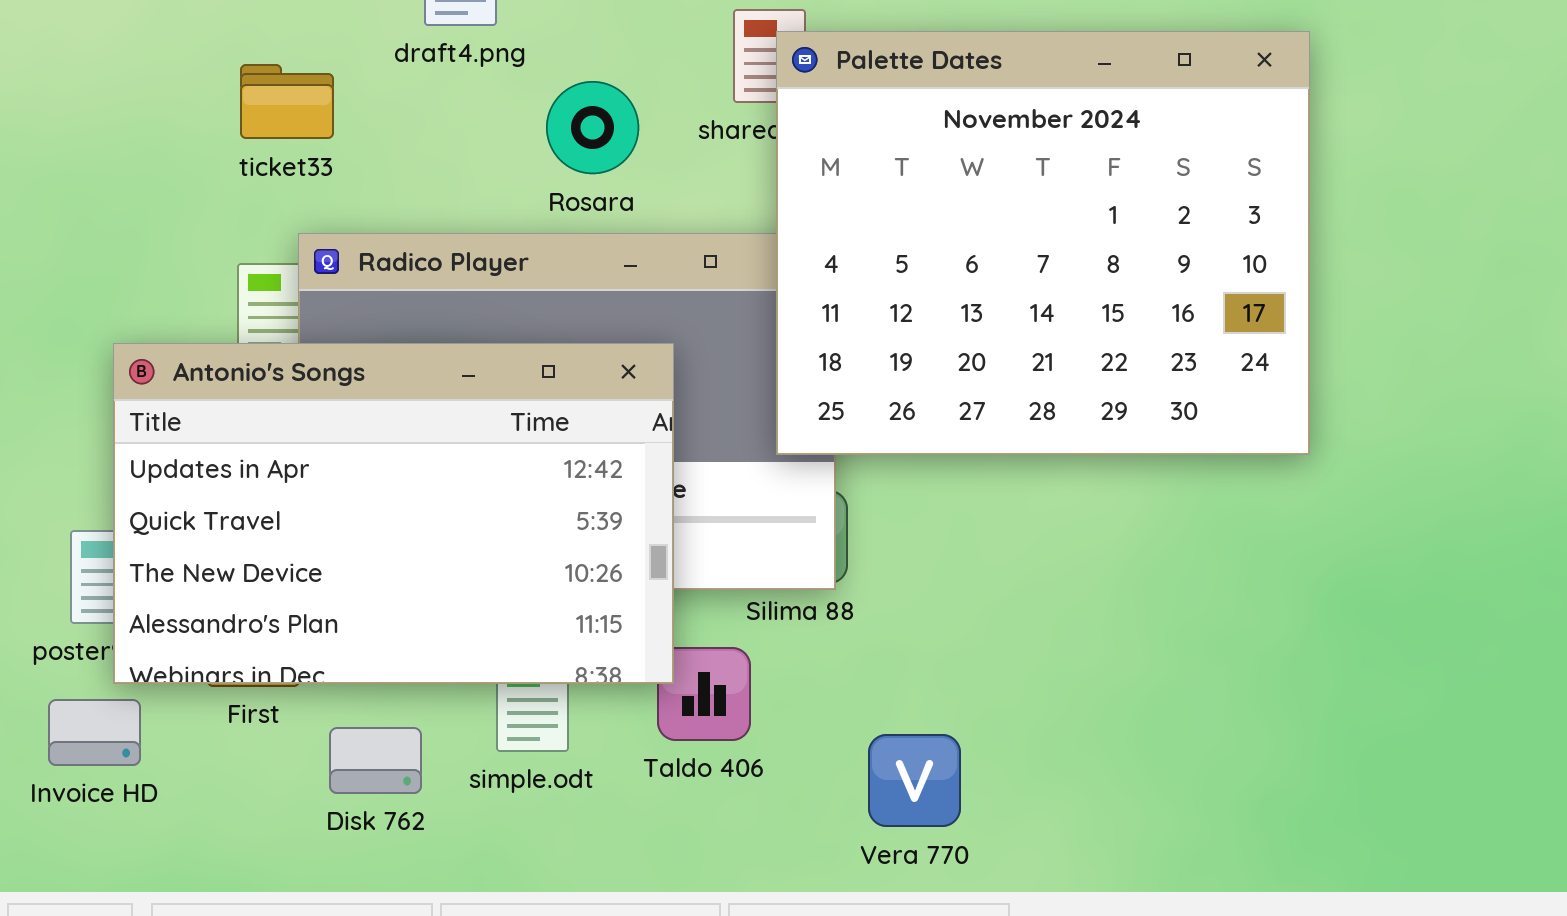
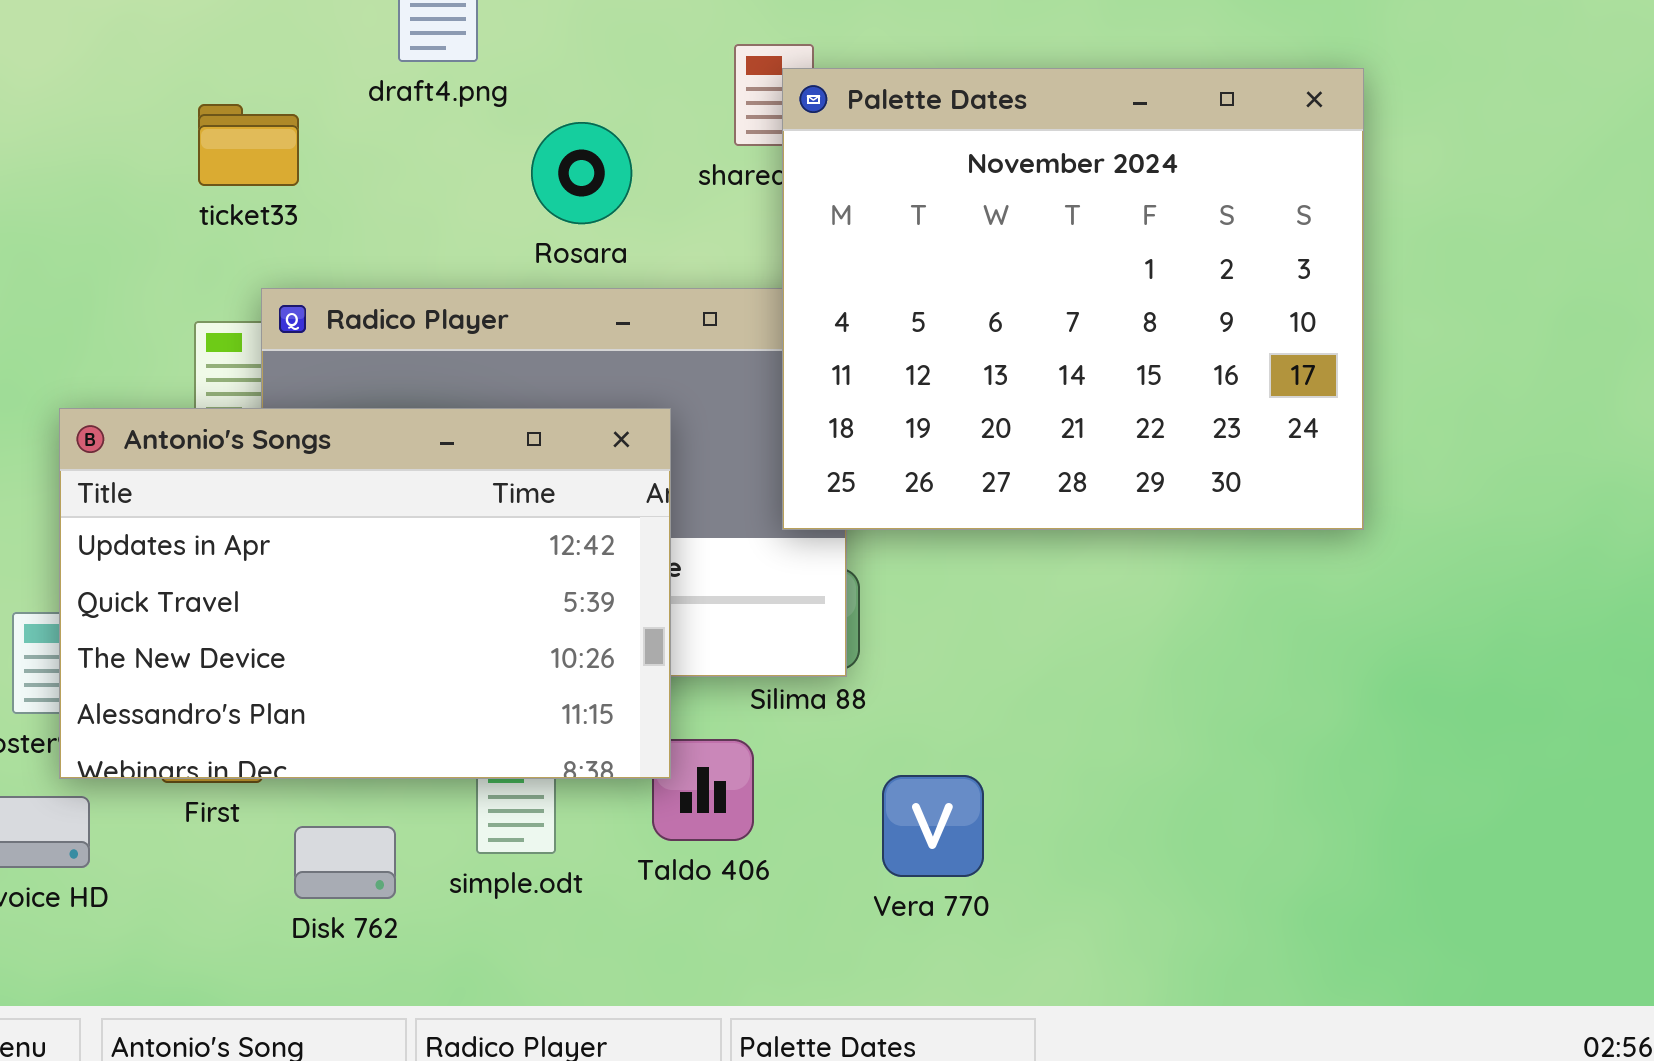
Vera 770: [868,734,961,827] -> [882,775,984,877], moved

